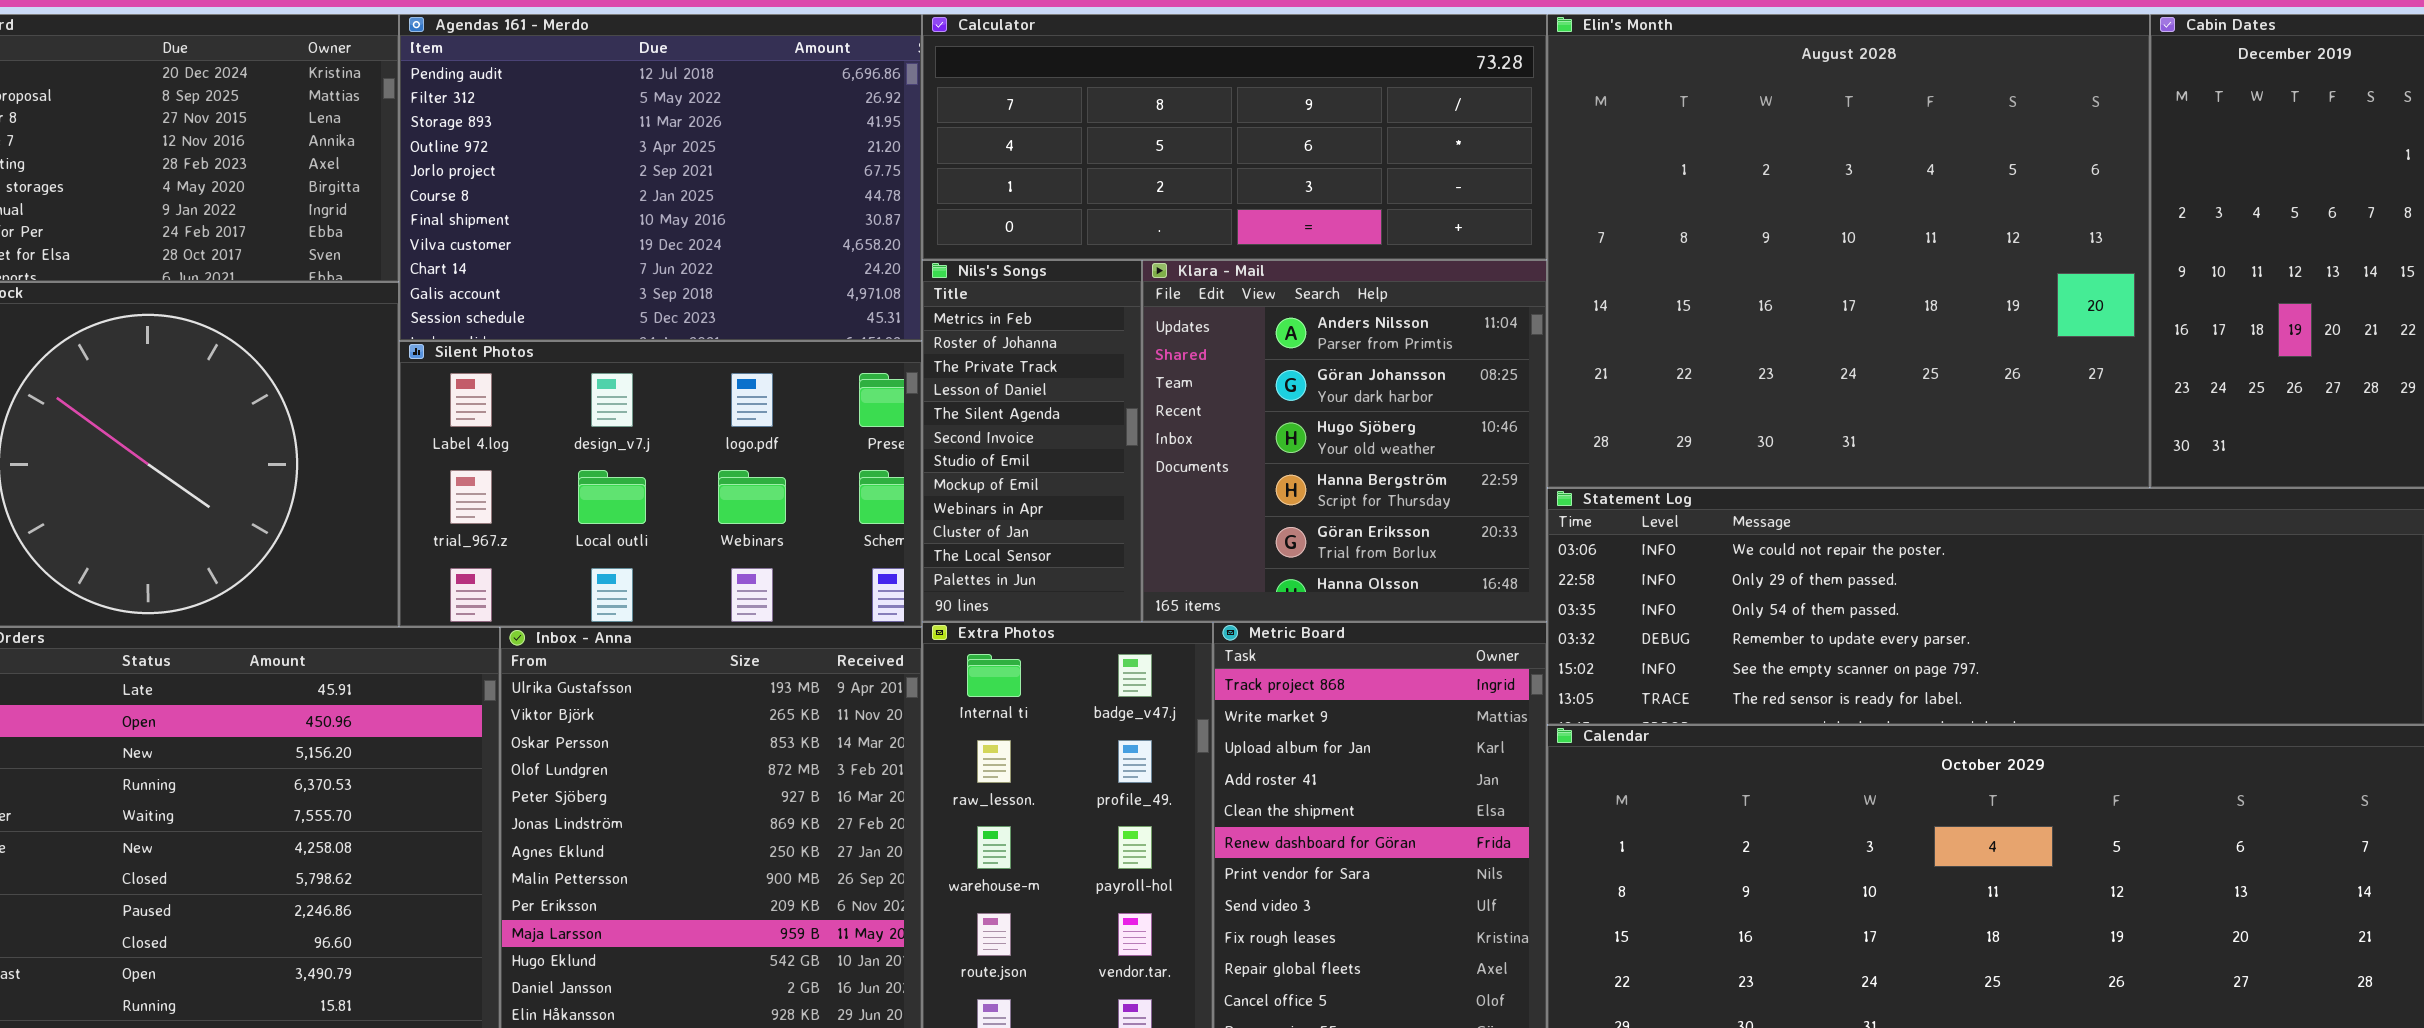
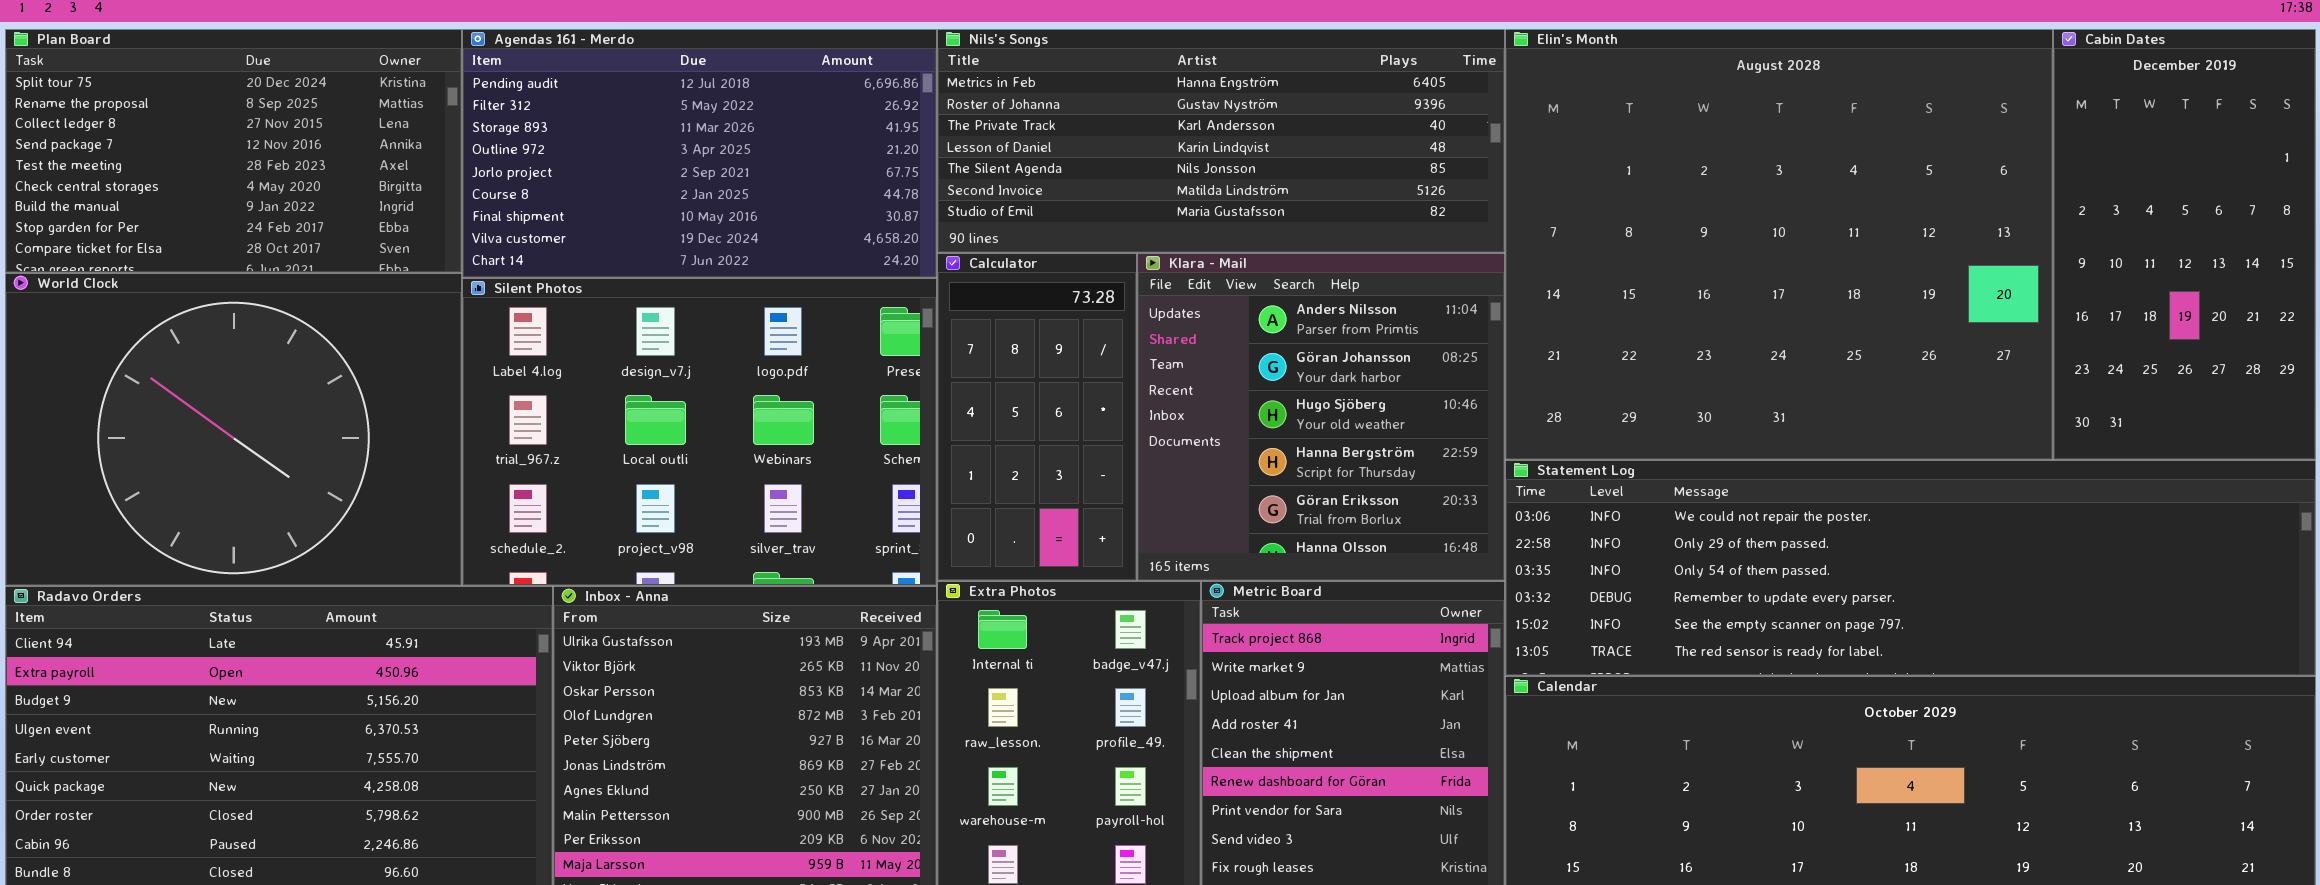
Agendas 161 - Merdo: [399,14,922,341] -> [462,29,937,278], resized
Calculator: [922,14,1547,260] -> [937,253,1137,581], moved, resized
Nils's Songs: [922,260,1142,622] -> [937,29,1505,253], moved, resized
Silent Photos: [399,341,922,627] -> [462,278,937,586], resized

